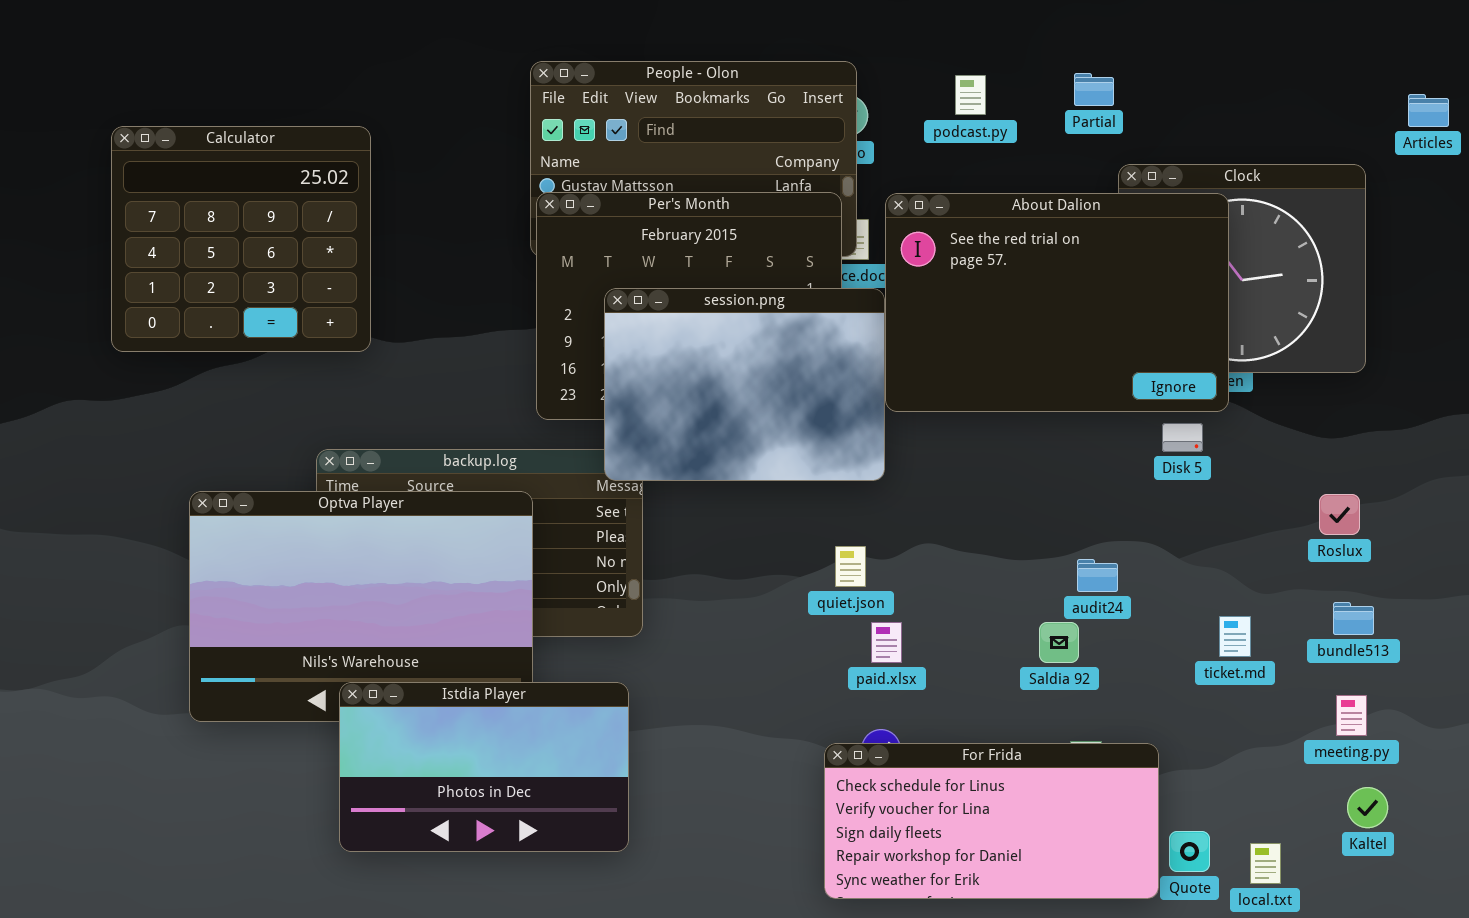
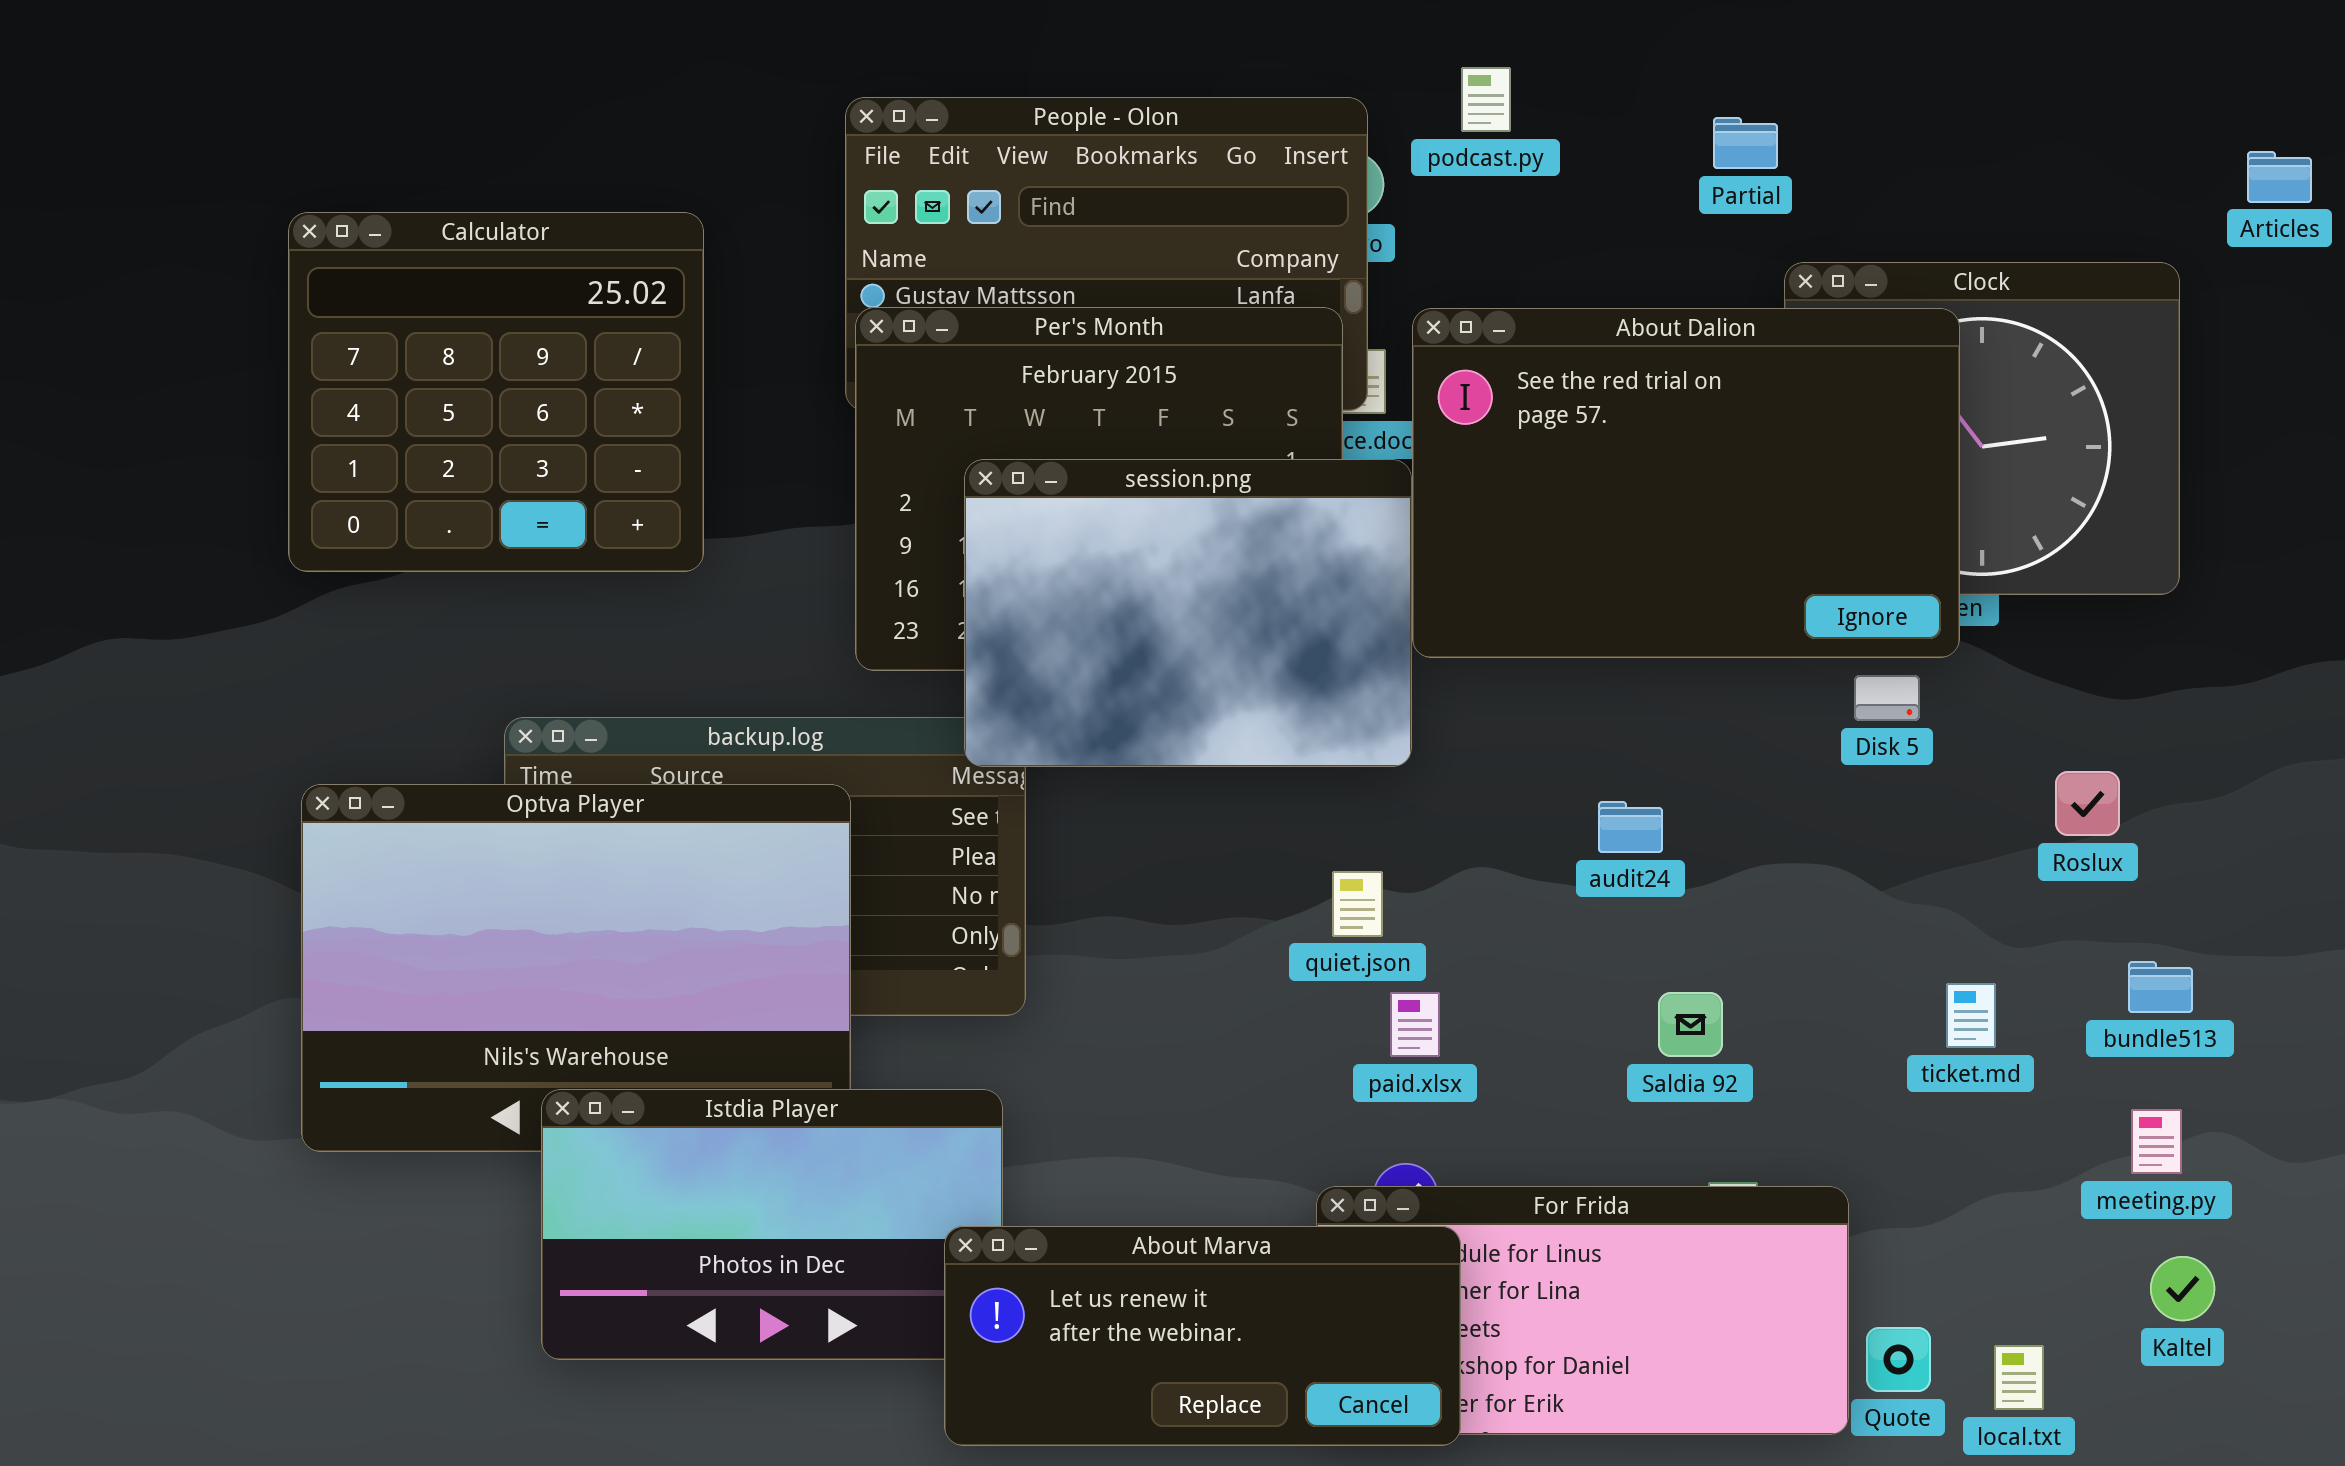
podcast.py: [955,75,986,115] -> [1461,67,1511,132], moved
Calculator: [111,126,371,352] -> [288,212,704,572], moved
Roslux: [1319,494,1360,535] -> [2055,771,2120,836], moved
audit24: [1077,559,1118,592] -> [1598,801,1663,853], moved
About Marva: none -> [944,1226,1461,1446], opened

